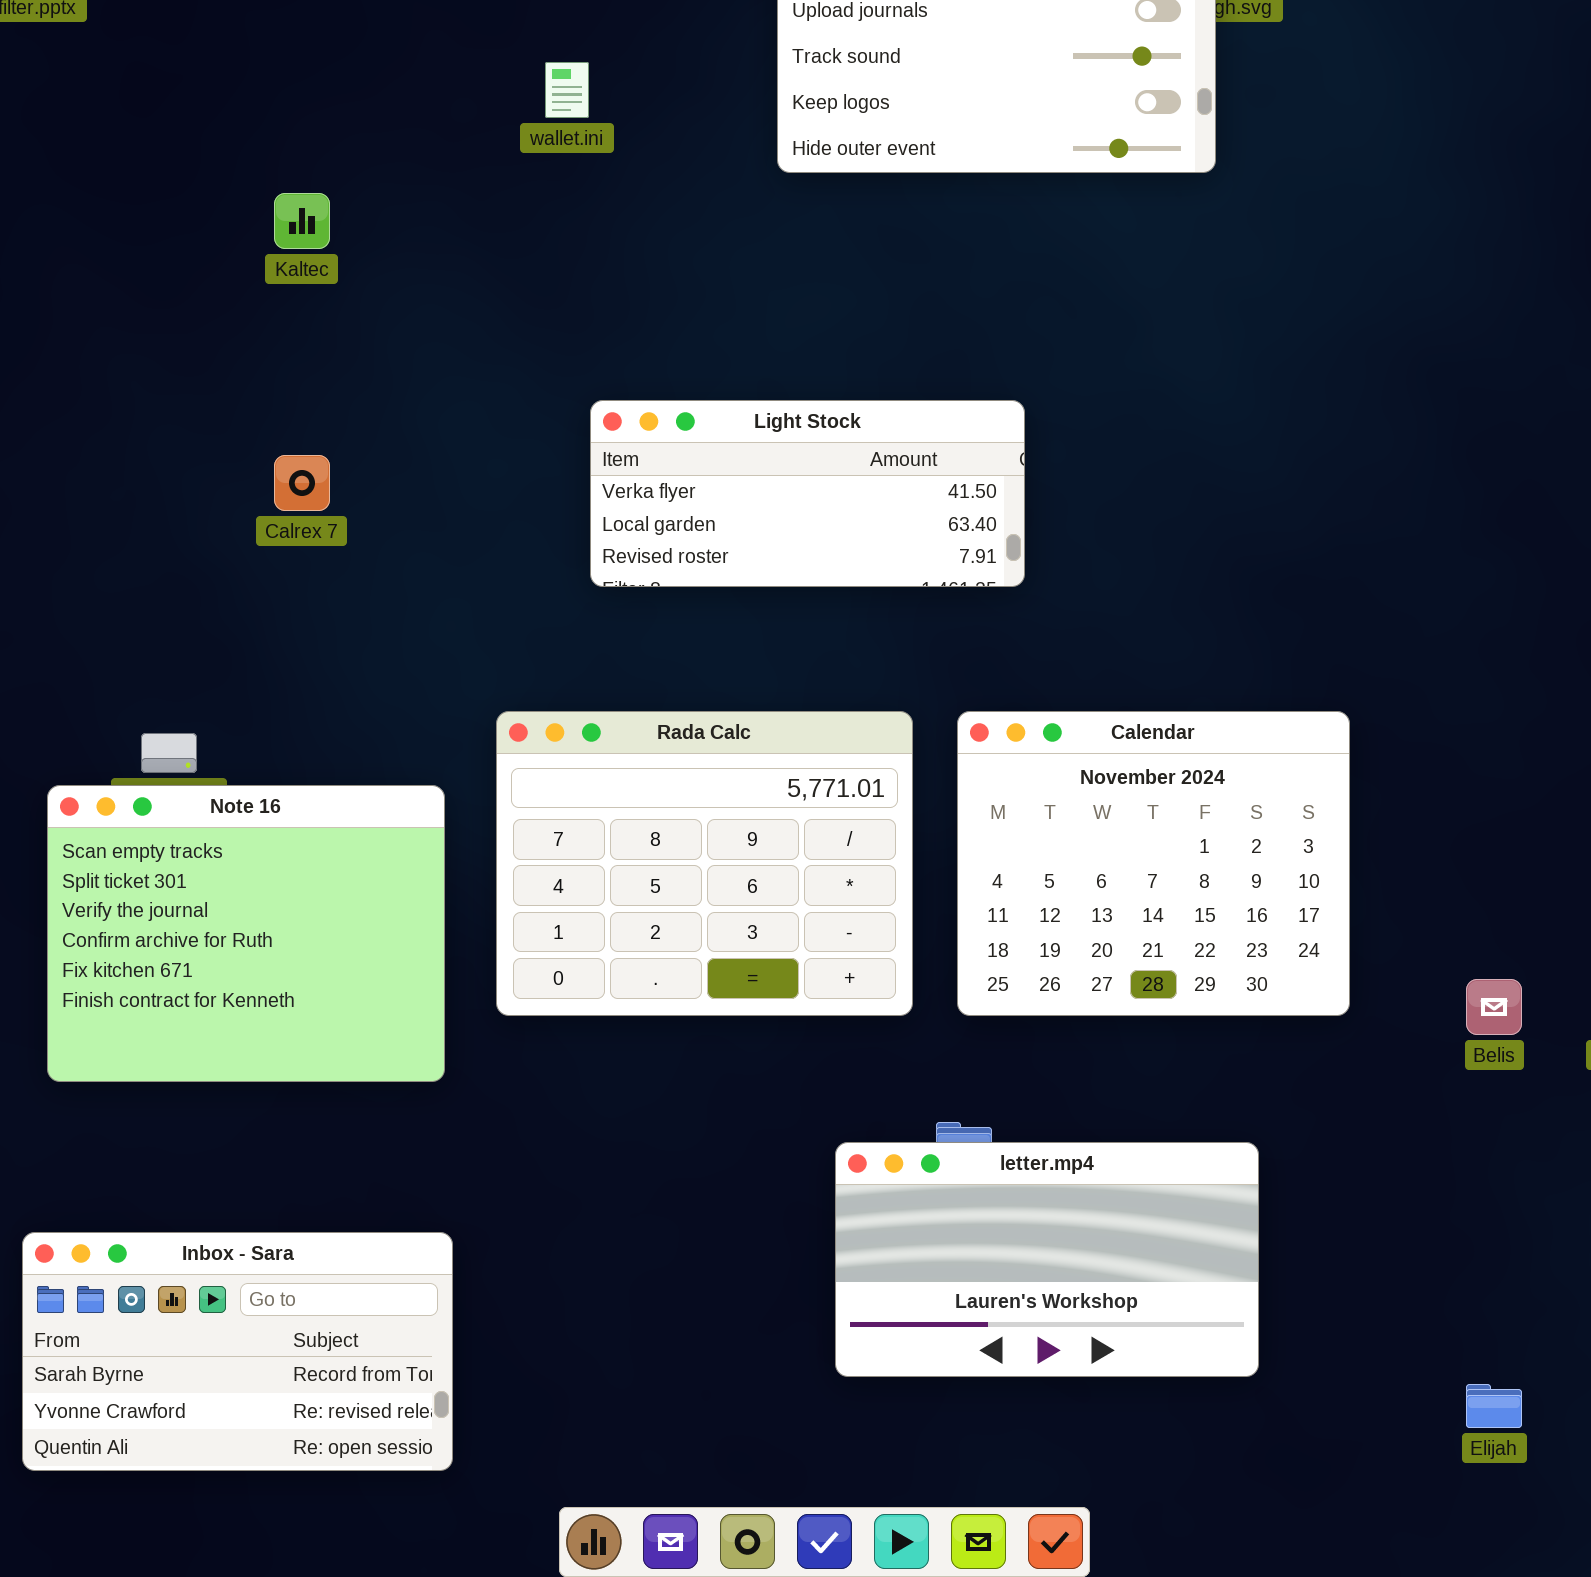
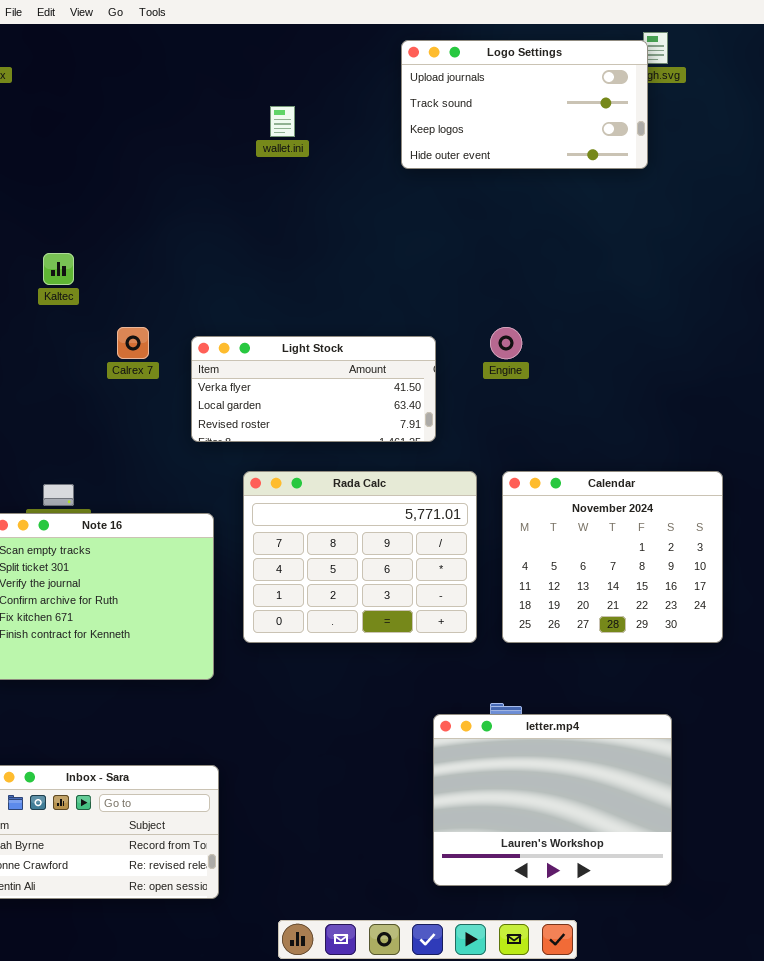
Kaltec: [274,193,330,249] -> [43,253,74,285], moved
Light Stock: [590,400,1025,587] -> [191,336,436,442], moved
letter.mp4: [835,1142,1259,1377] -> [433,714,672,886], resized

